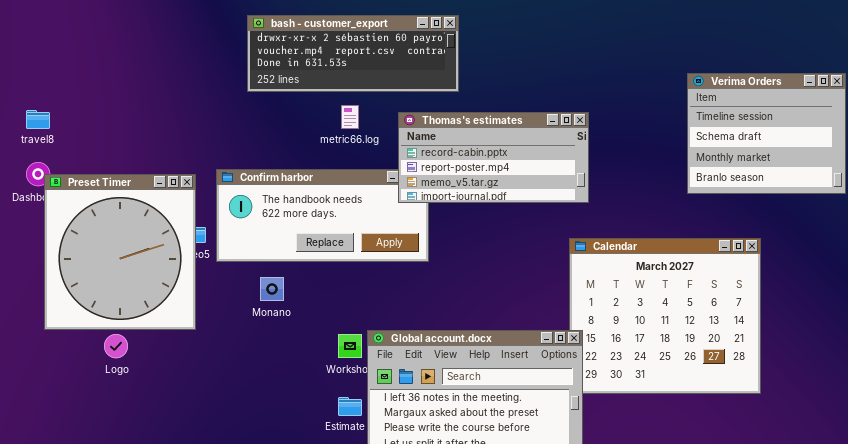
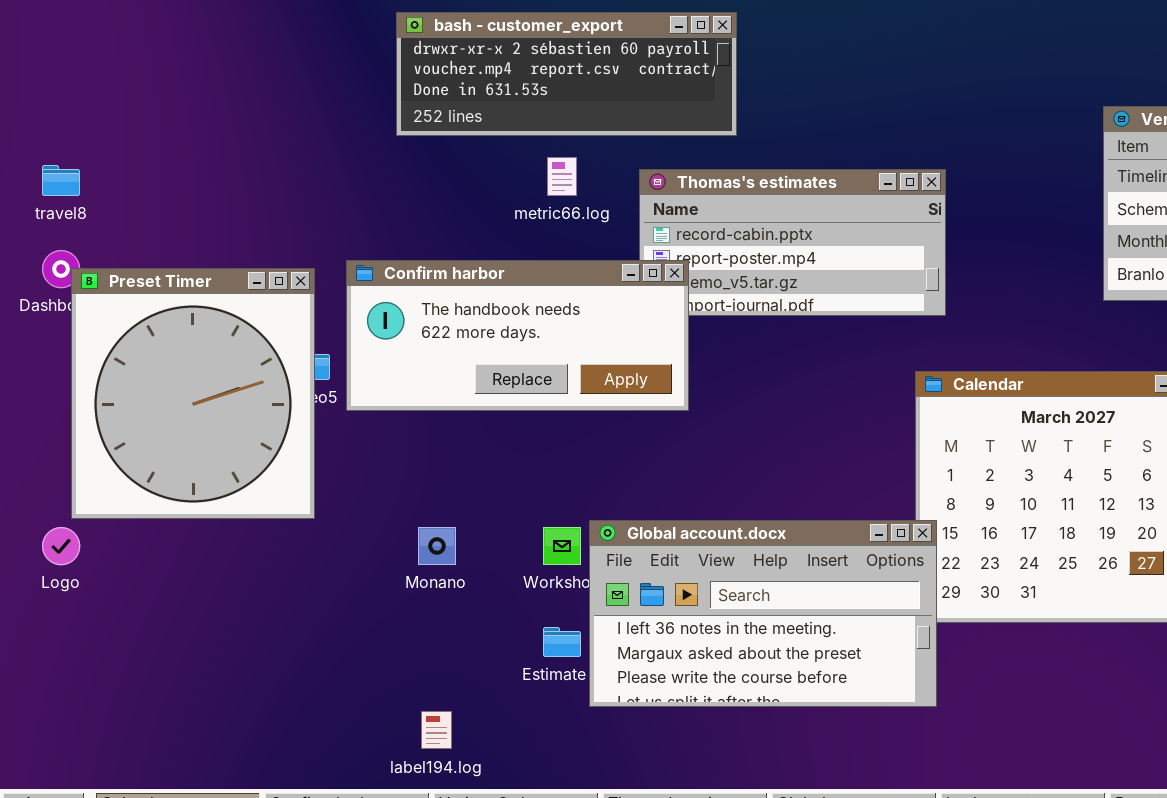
Confirm harbor: [216,169,429,262] -> [346,260,689,411], raised
Monano: [260,277,284,301] -> [418,527,456,565], moved
Logo: [104,334,128,358] -> [42,527,80,565], moved

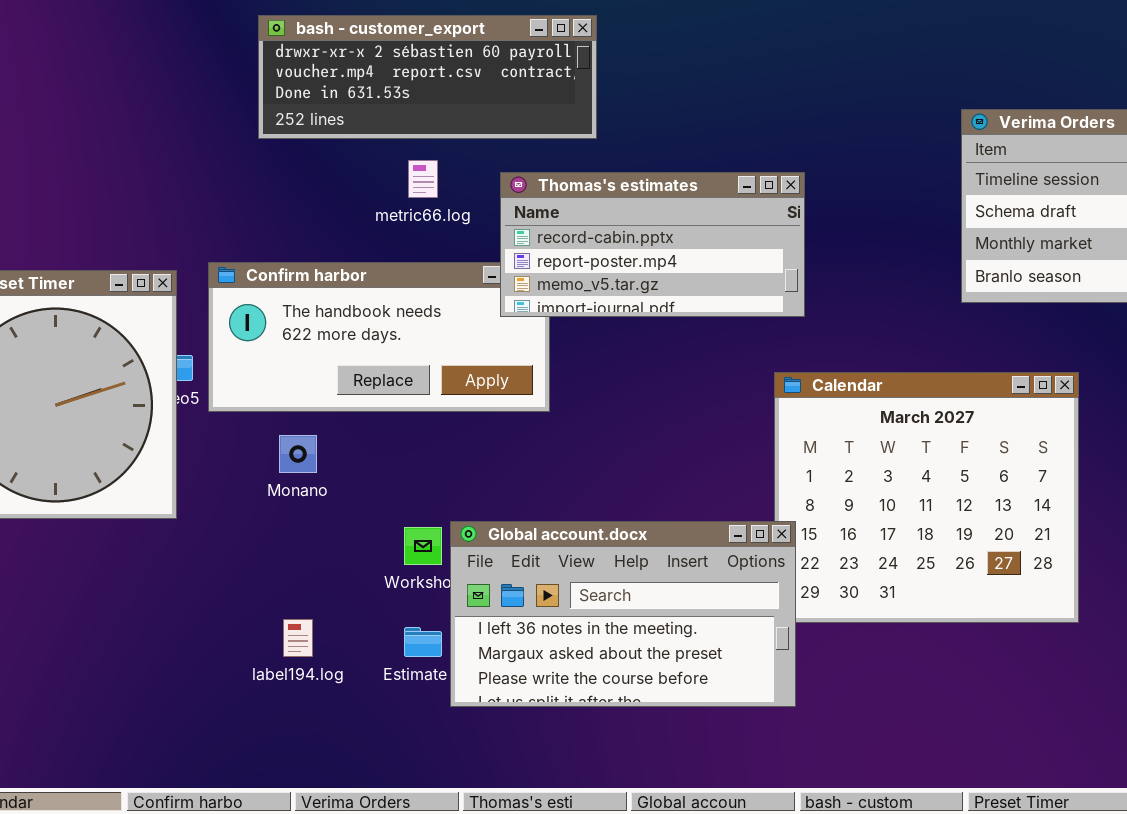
Thomas's estimates: [639,169,946,316] -> [500,172,805,317], raised
Monano: [418,527,456,565] -> [279,435,317,473], moved
label194.log: [421,711,452,749] -> [283,619,313,657], moved

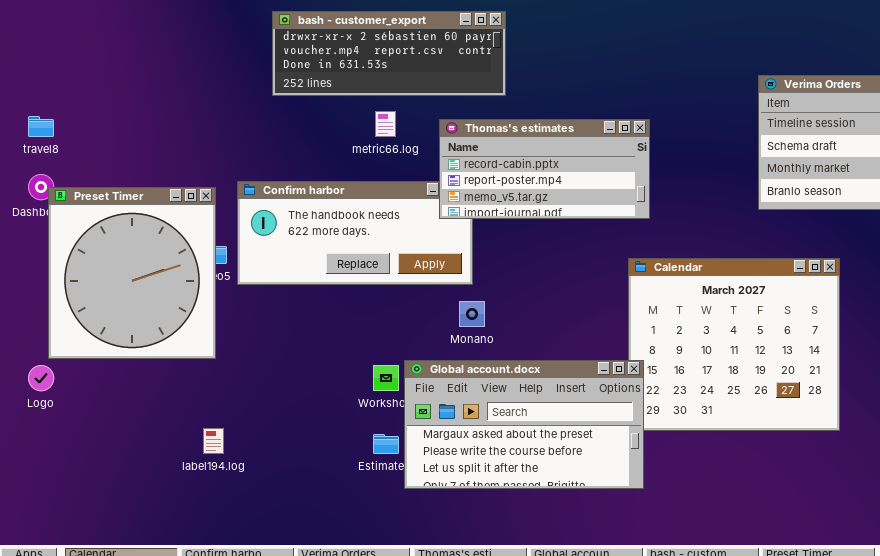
Monano: [279,435,317,473] -> [459,301,485,327], moved
Global account.docx: [450,521,796,707] -> [404,360,644,489], scrolled down 1 row
label194.log: [283,619,313,657] -> [203,428,224,454], moved

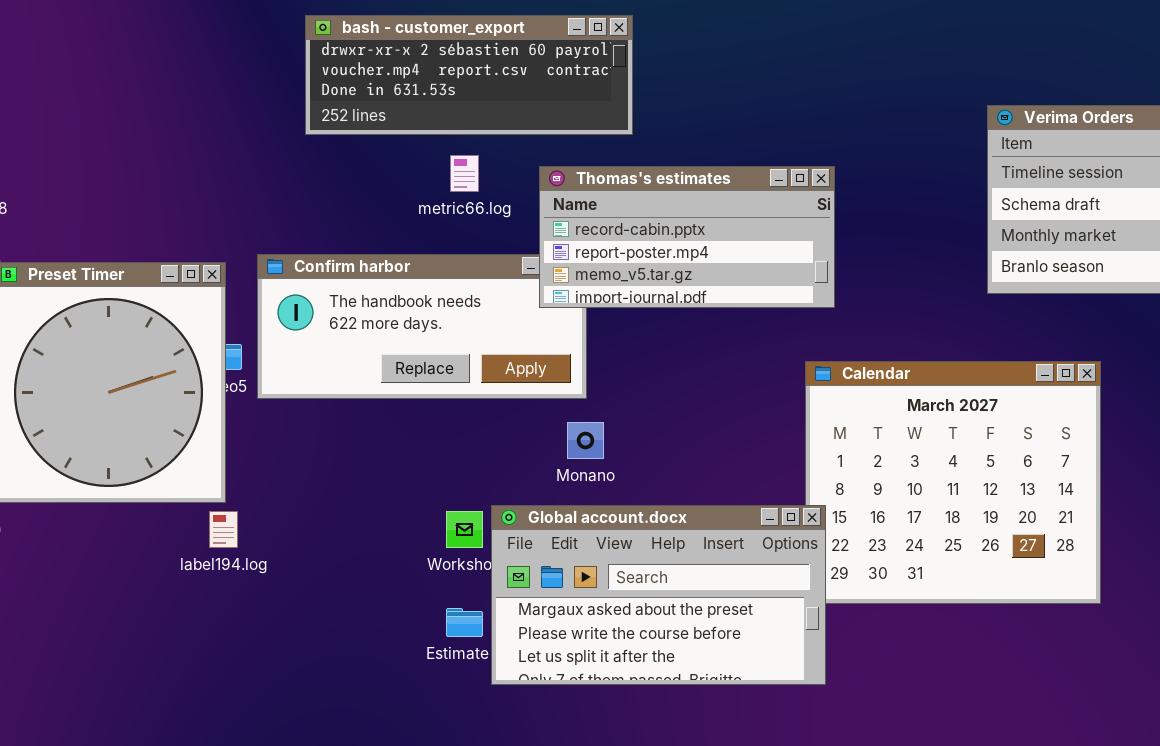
label194.log: [203,428,224,454] -> [209,511,238,548], moved

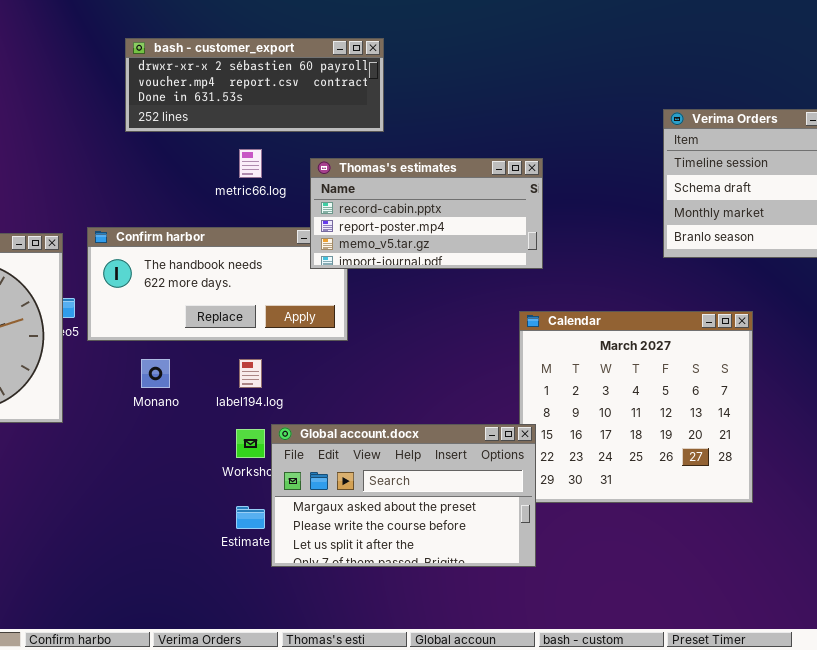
Monano: [567,422,604,459] -> [141,359,170,388], moved
label194.log: [209,511,238,548] -> [239,359,262,388], moved

